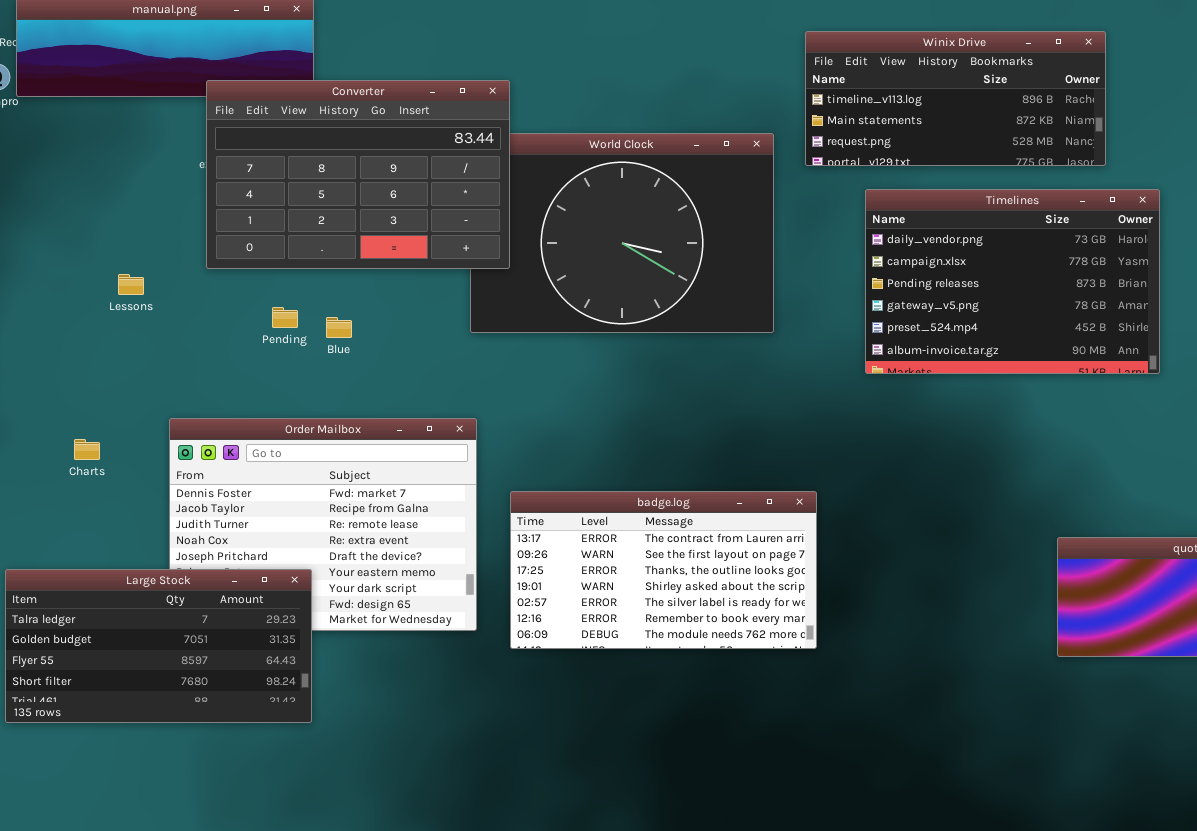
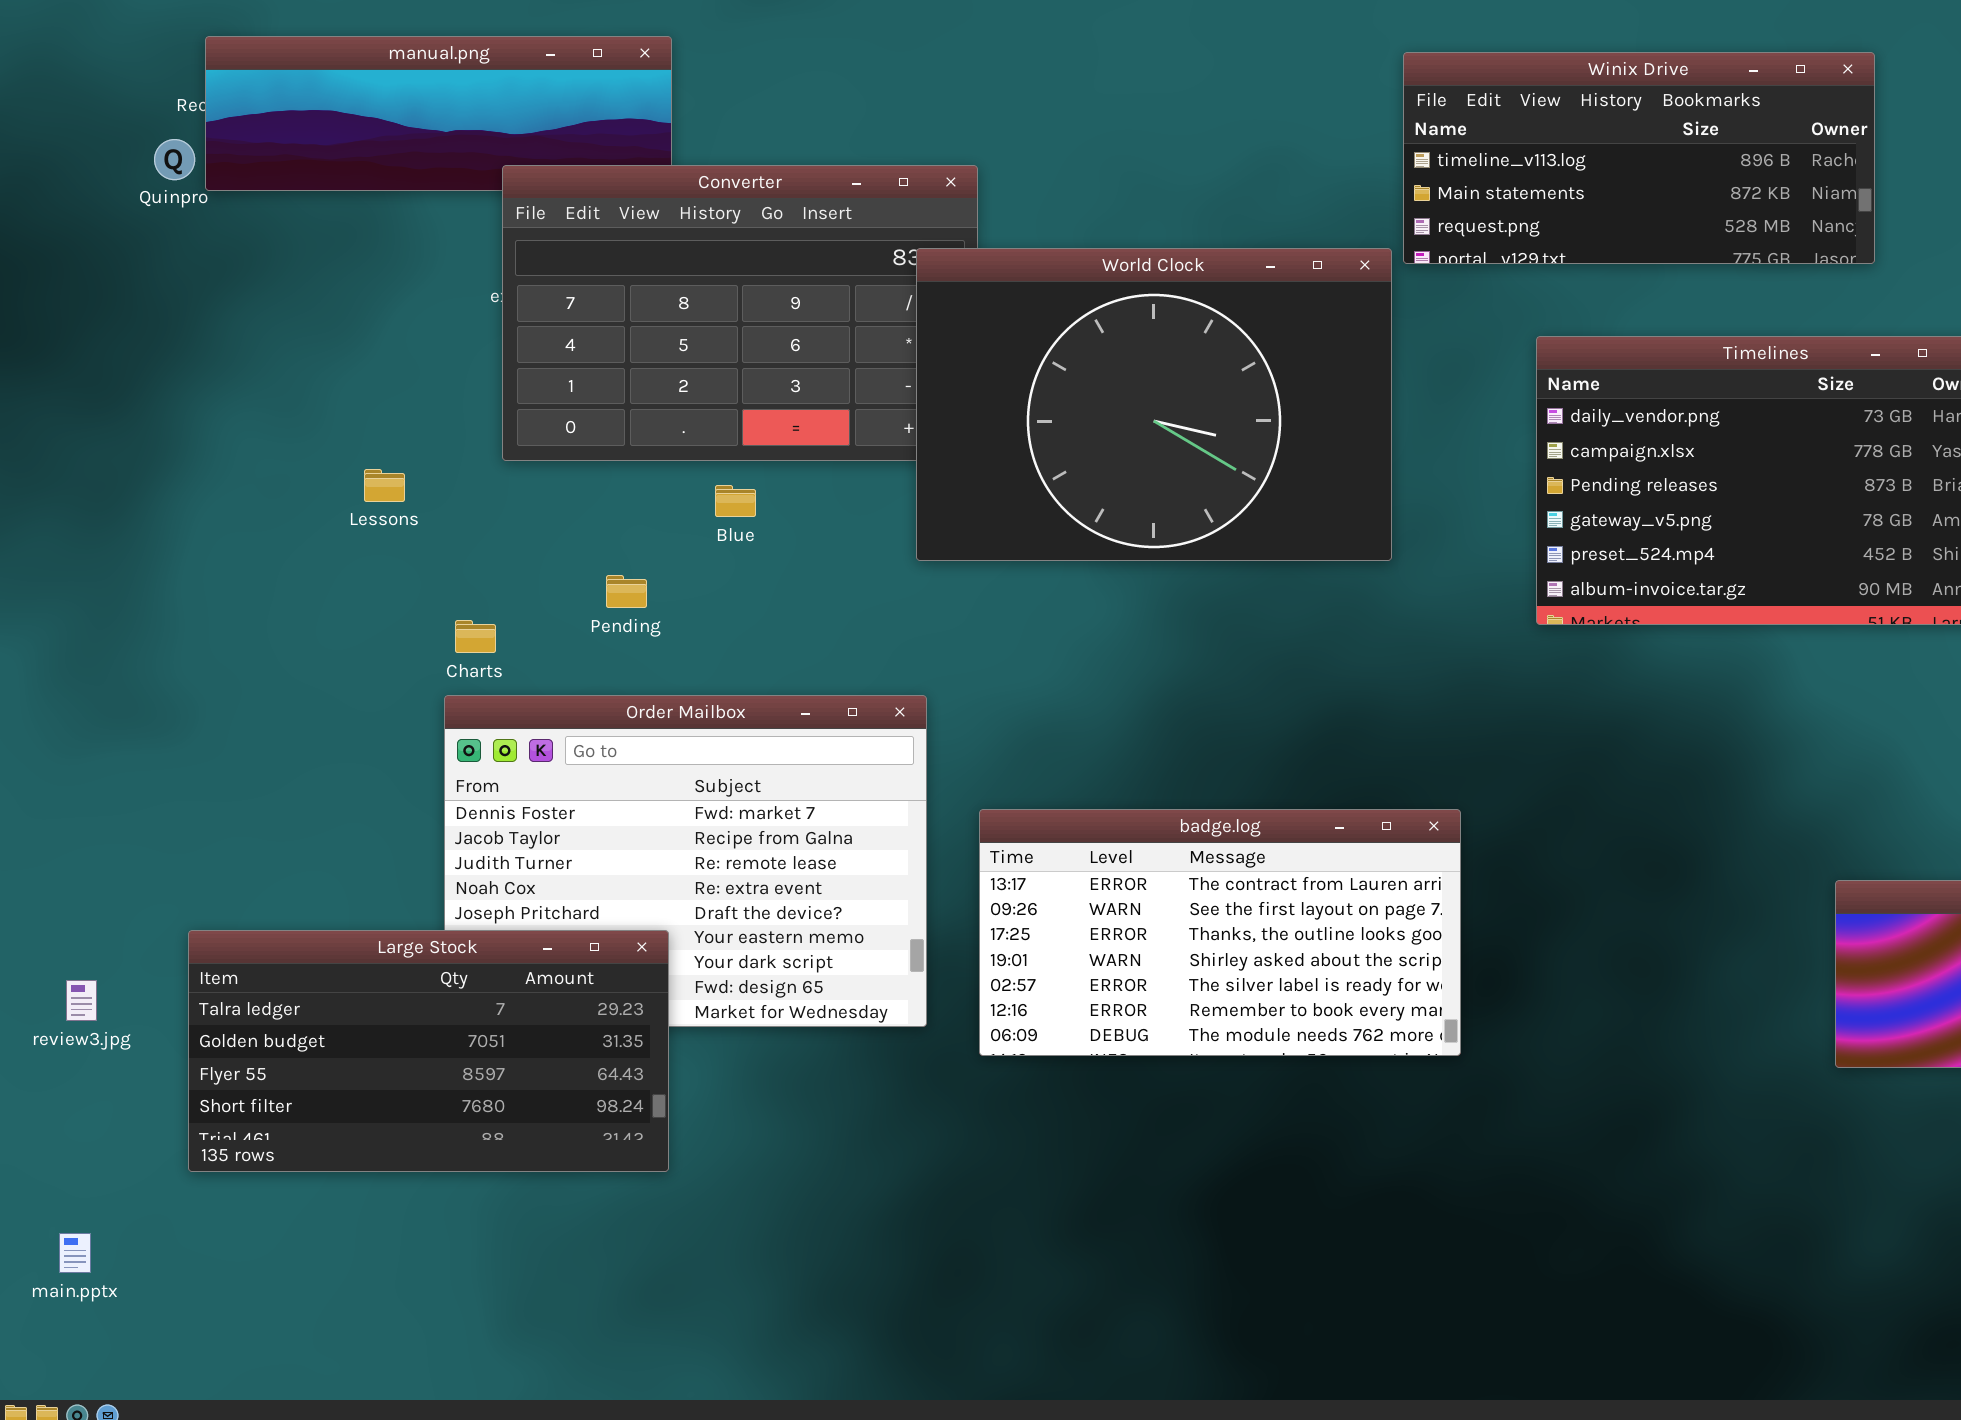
Winix Drive: [805,31,1106,166] -> [1403,52,1875,264], moved
World Clock: [470,133,774,333] -> [916,248,1392,561], raised
Pending: [272,307,298,328] -> [606,575,647,608], moved
Blue: [326,317,352,338] -> [715,485,756,517], moved
Charts: [74,439,100,460] -> [455,620,496,653], moved

